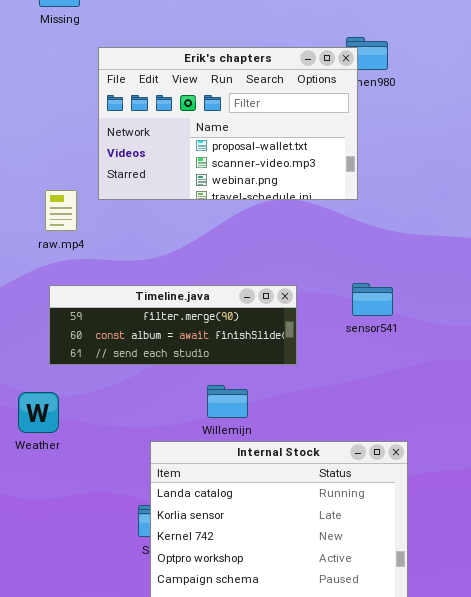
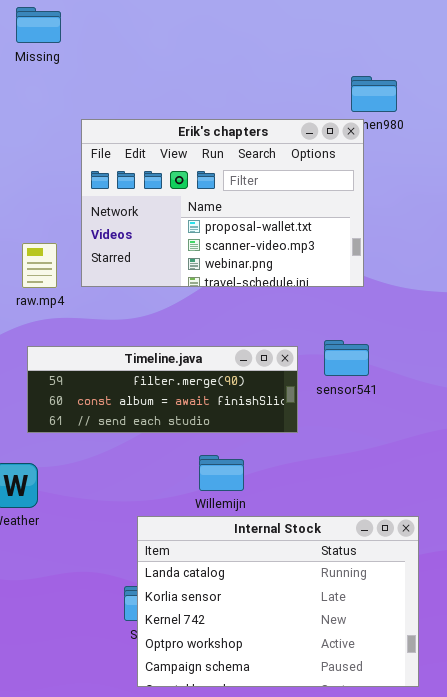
Erik's chapters: [98,47,358,200] -> [81,119,364,287], moved
sensor541: [352,283,393,316] -> [324,340,369,376], moved

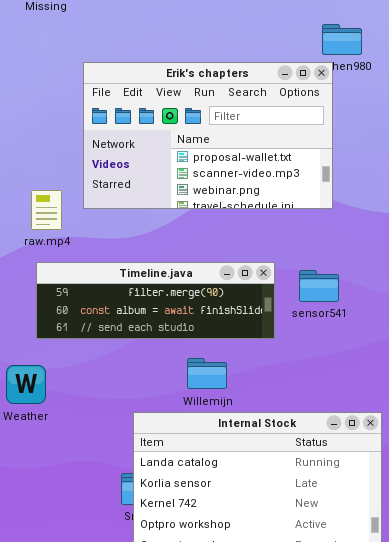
raw.mp4: [22,243,57,288] -> [31,190,62,230], moved
sensor541: [324,340,369,376] -> [299,270,339,302], moved

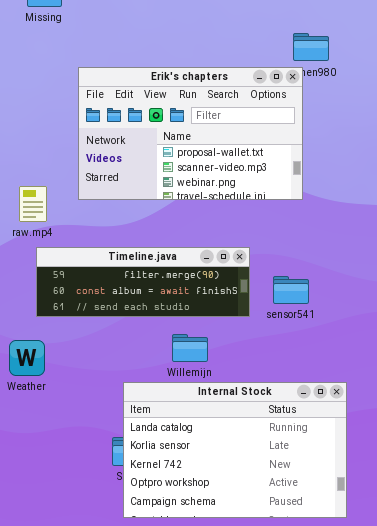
raw.mp4: [31,190,62,230] -> [19,186,47,222], moved
sensor541: [299,270,339,302] -> [273,276,309,304], moved

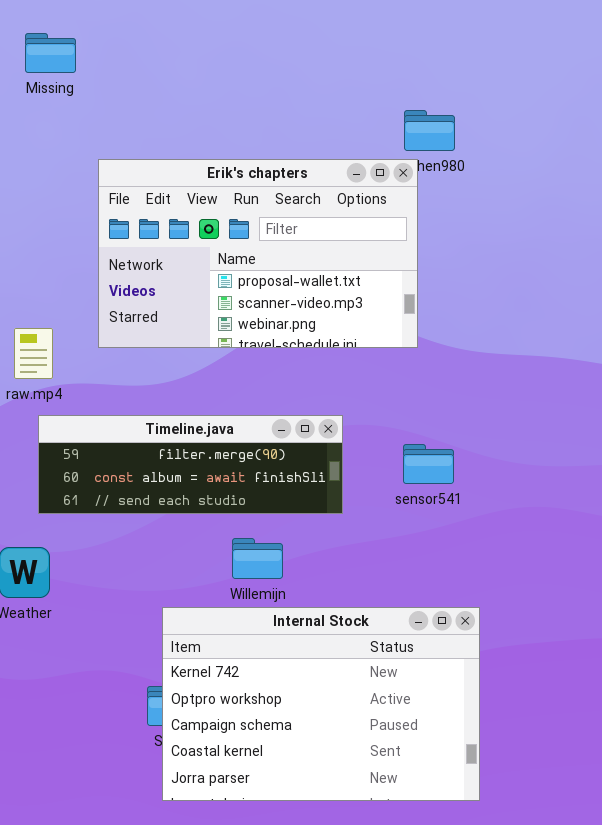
sensor541: [273,276,309,304] -> [403,444,454,484], moved
Internal Stock: [123,382,347,518] -> [162,607,480,801], scrolled down 2 rows

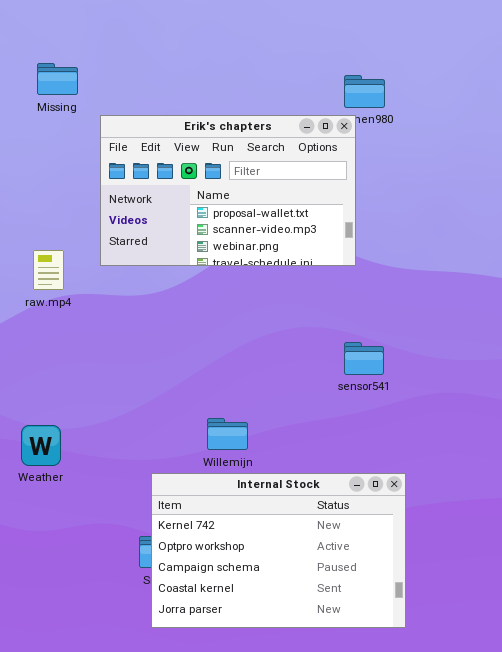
Missing: [25,33,76,73] -> [37,63,78,95], moved
Timeline.java: [38,415,343,514] -> none, closed

